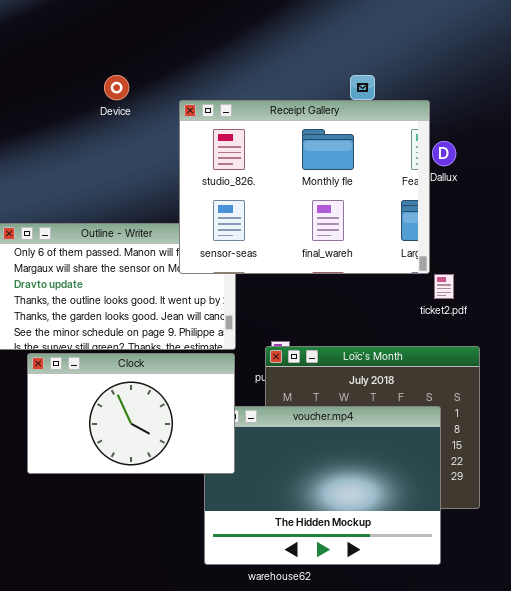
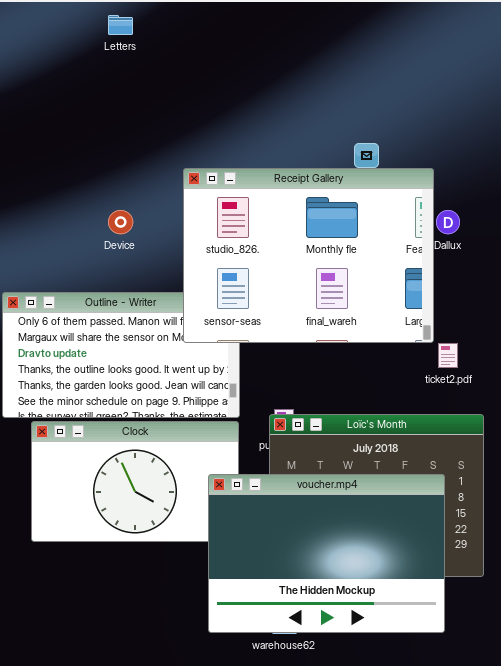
Device: [104,75,129,100] -> [108,210,133,234], moved
voucher.mp4: [204,406,441,565] -> [208,474,445,633], raised

